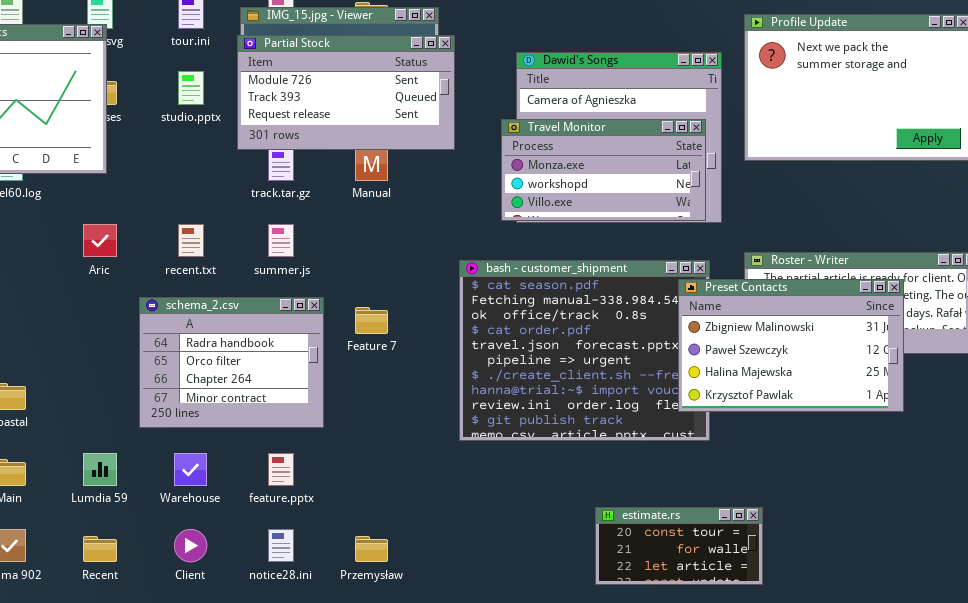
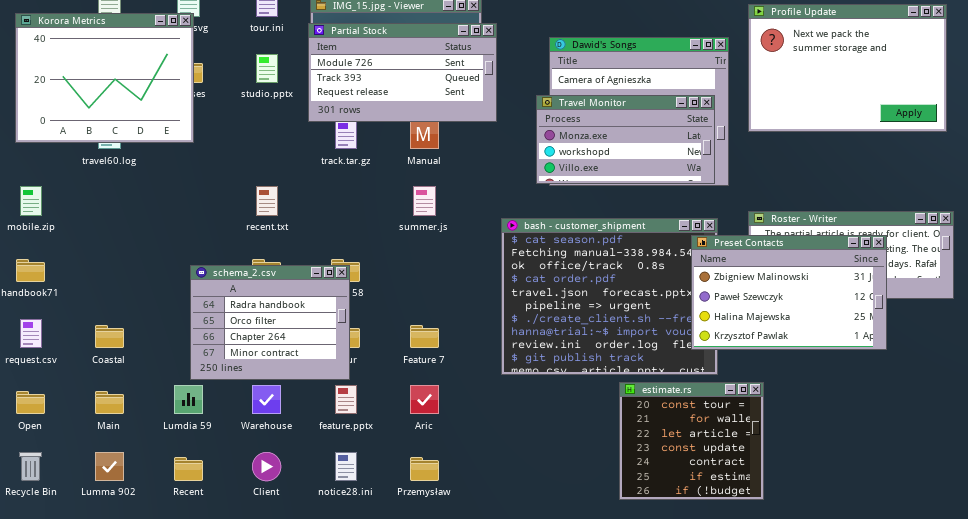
Aric: [83,224,117,257] -> [410,385,439,414], moved
summer.js: [268,224,294,257] -> [413,186,436,216], moved
schema_2.csv: [139,297,324,428] -> [190,265,350,380], moved
Feature 7: [355,307,388,334] -> [410,325,439,348], moved
estimate.rs: [595,507,763,585] -> [619,382,764,500], resized

